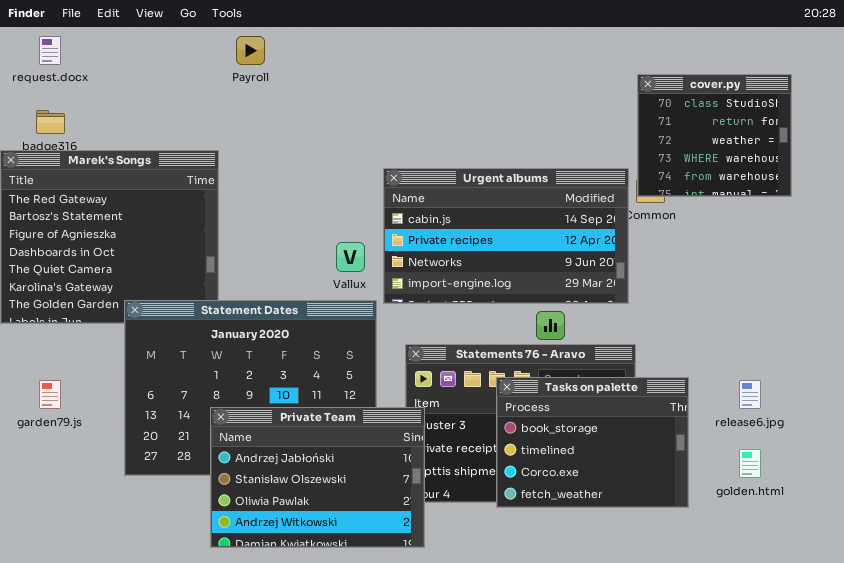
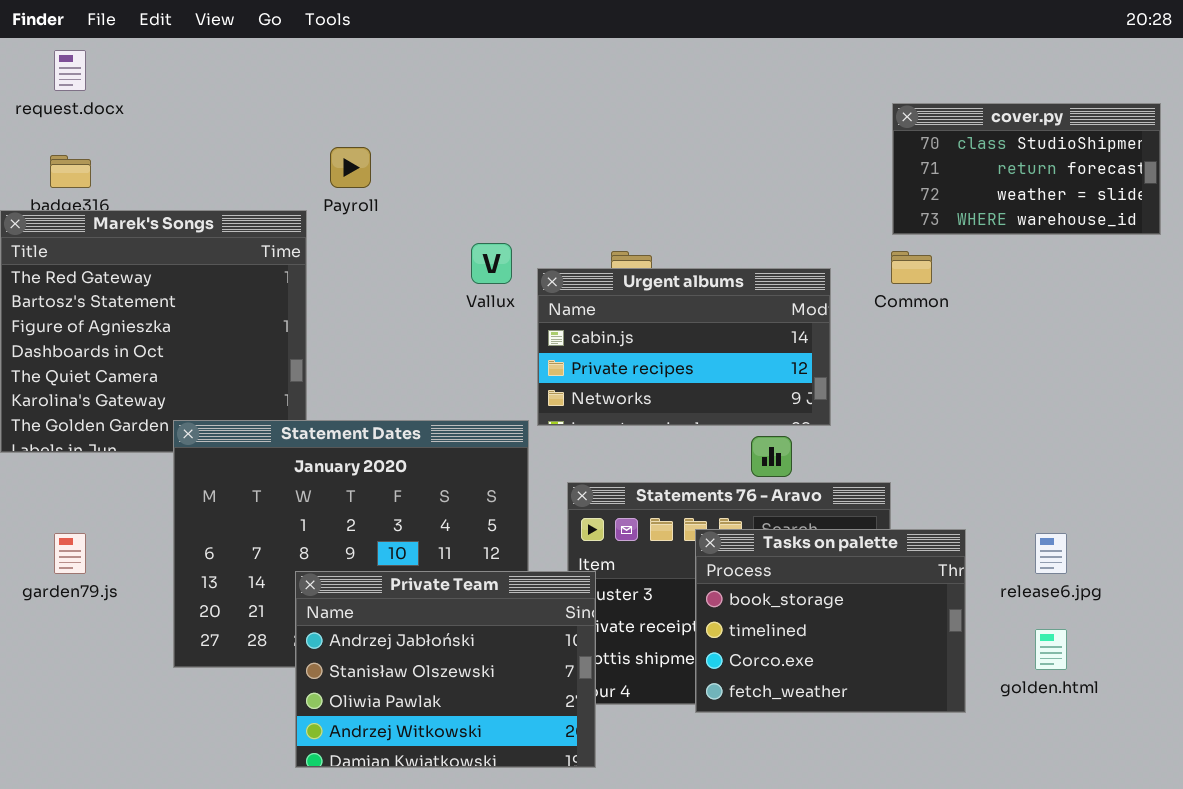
Payroll: [236,36,265,65] -> [330,147,371,188], moved
cover.py: [637,74,792,197] -> [892,103,1161,235], resized
Urgent albums: [383,168,629,304] -> [537,268,831,426], resized
Vallux: [336,242,365,272] -> [471,243,512,284], moved

